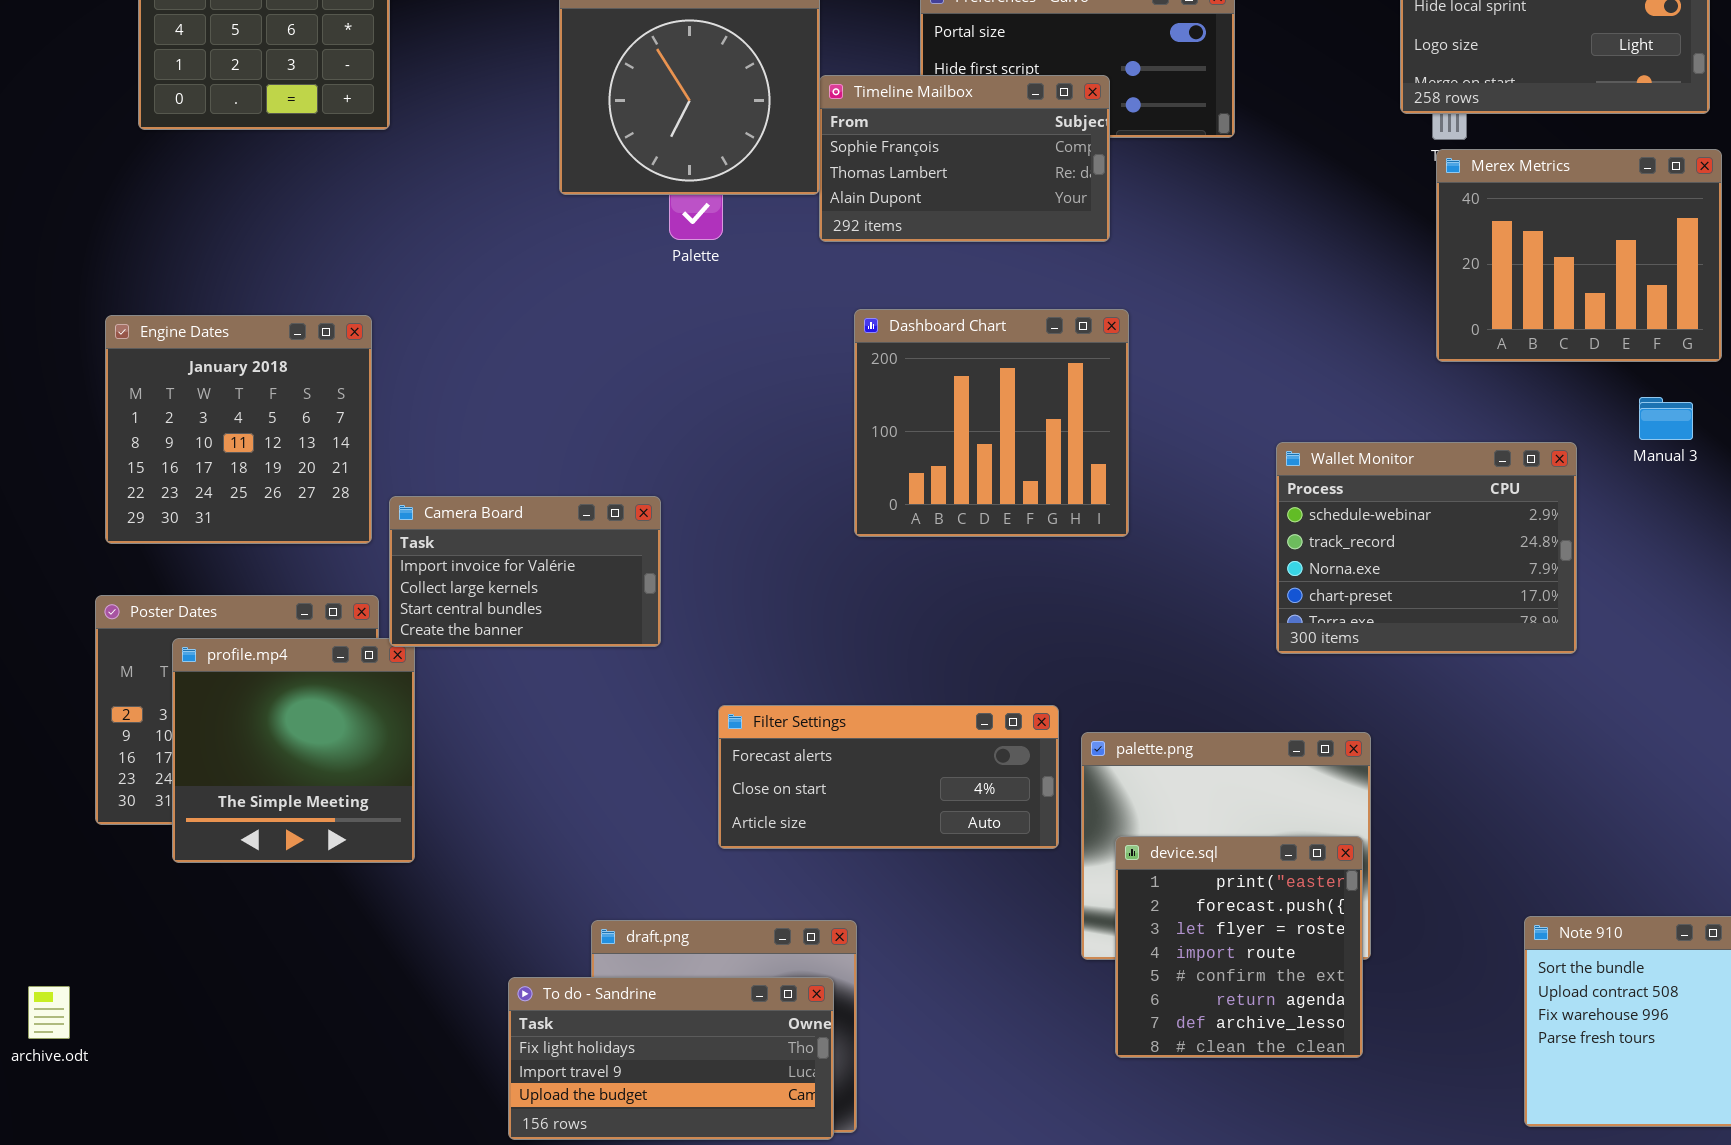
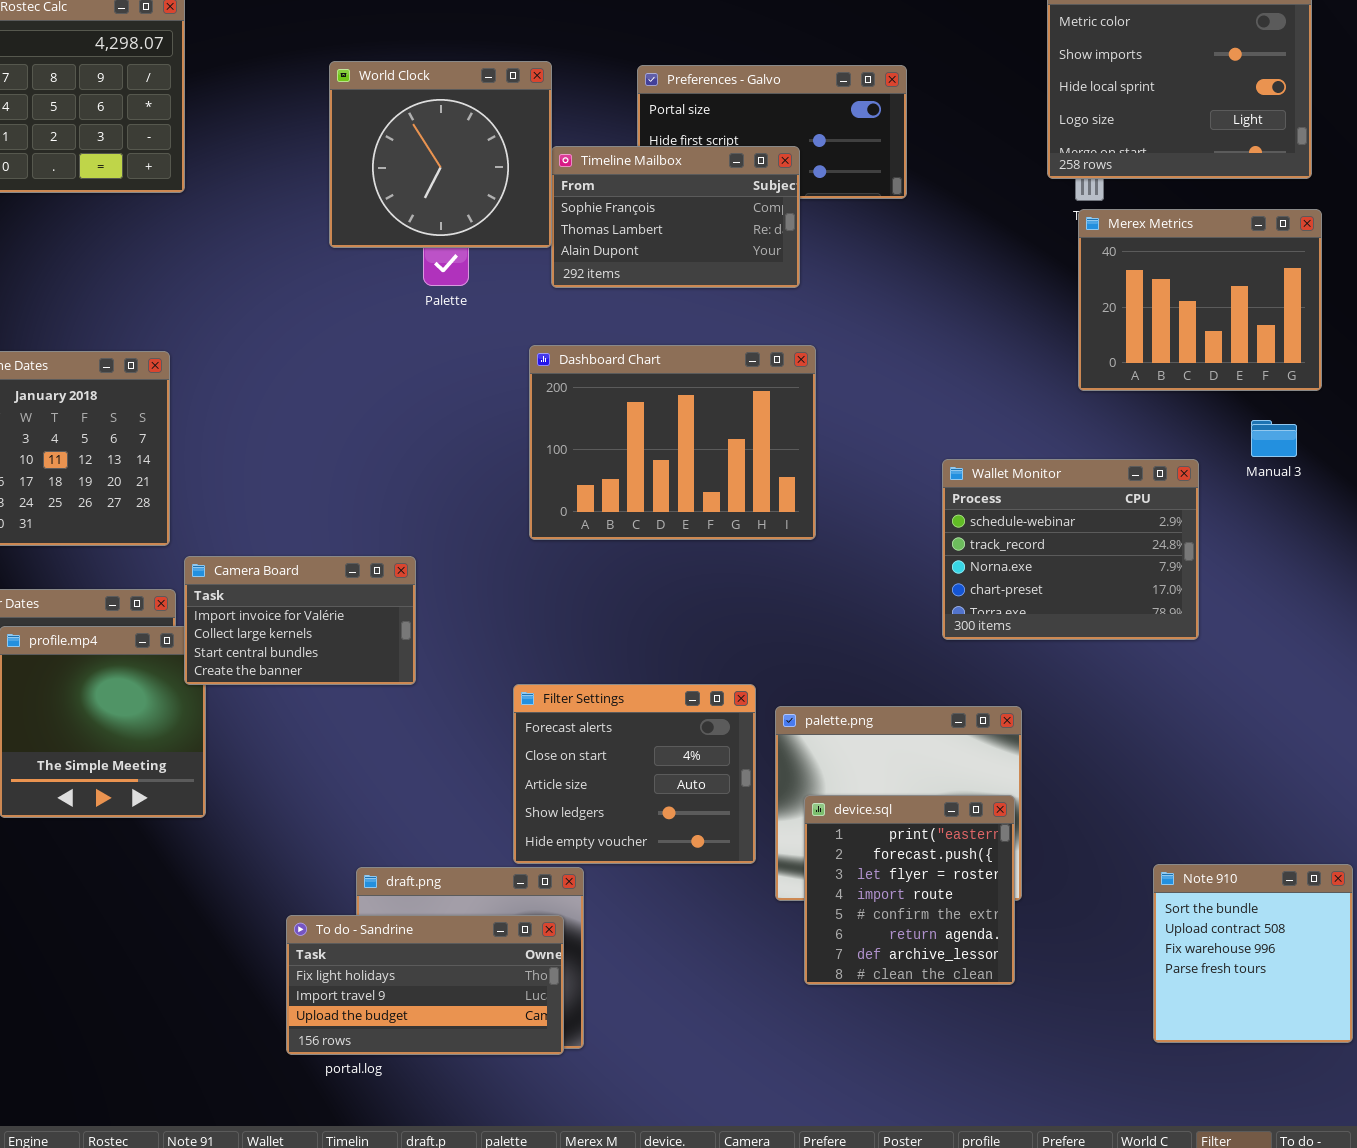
Dashboard Chart: [854,309,1129,537] -> [529,345,816,540], resized
Camera Board: [389,496,661,647] -> [184,556,416,685], moved
Filter Settings: [718,705,1059,849] -> [513,684,756,864], resized

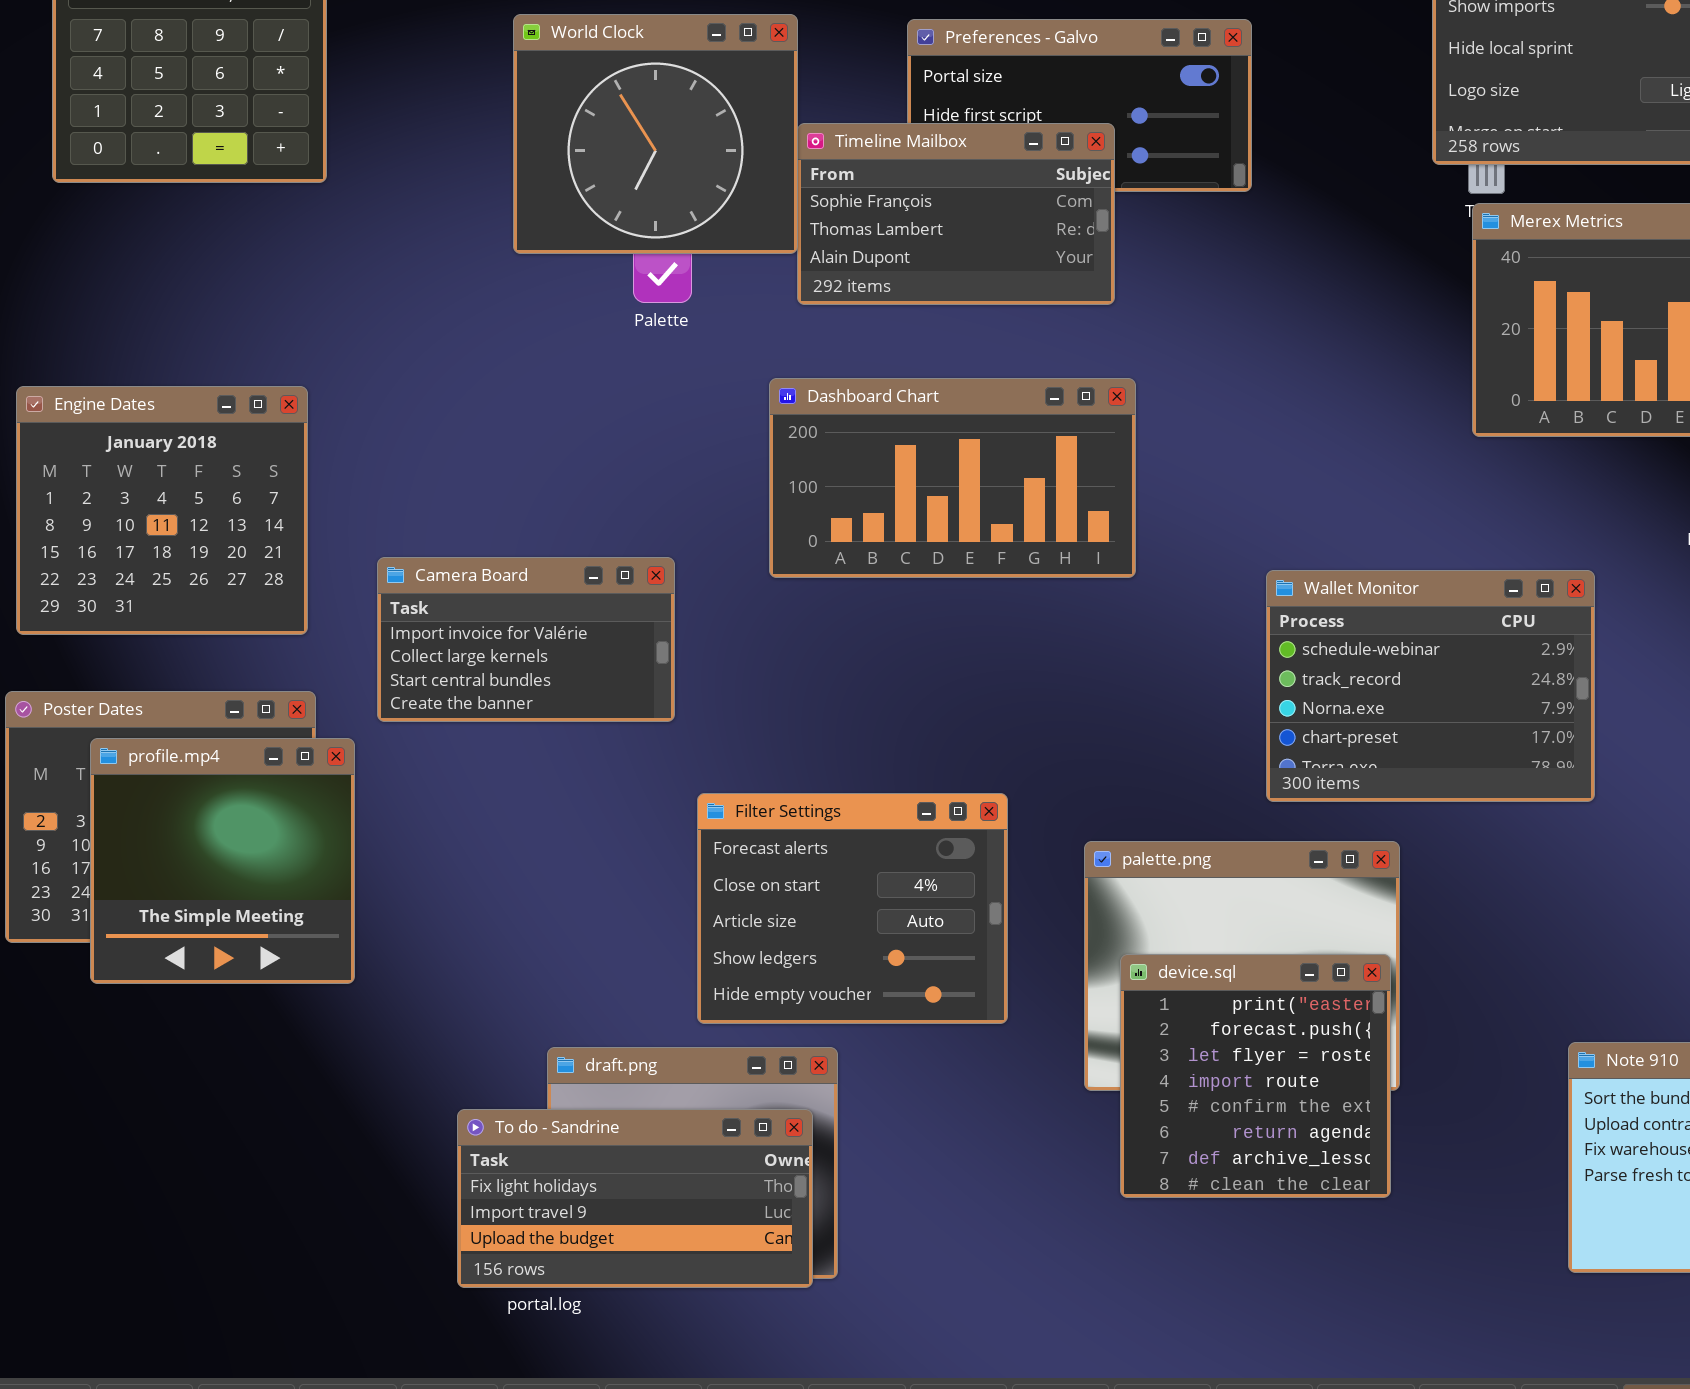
Dashboard Chart: [529,345,816,540] -> [769,378,1136,578], resized
Wallet Monitor: [942,459,1199,640] -> [1266,570,1595,802], moved
Camera Board: [184,556,416,685] -> [377,557,675,722], moved
Filter Settings: [513,684,756,864] -> [697,793,1008,1024], moved

